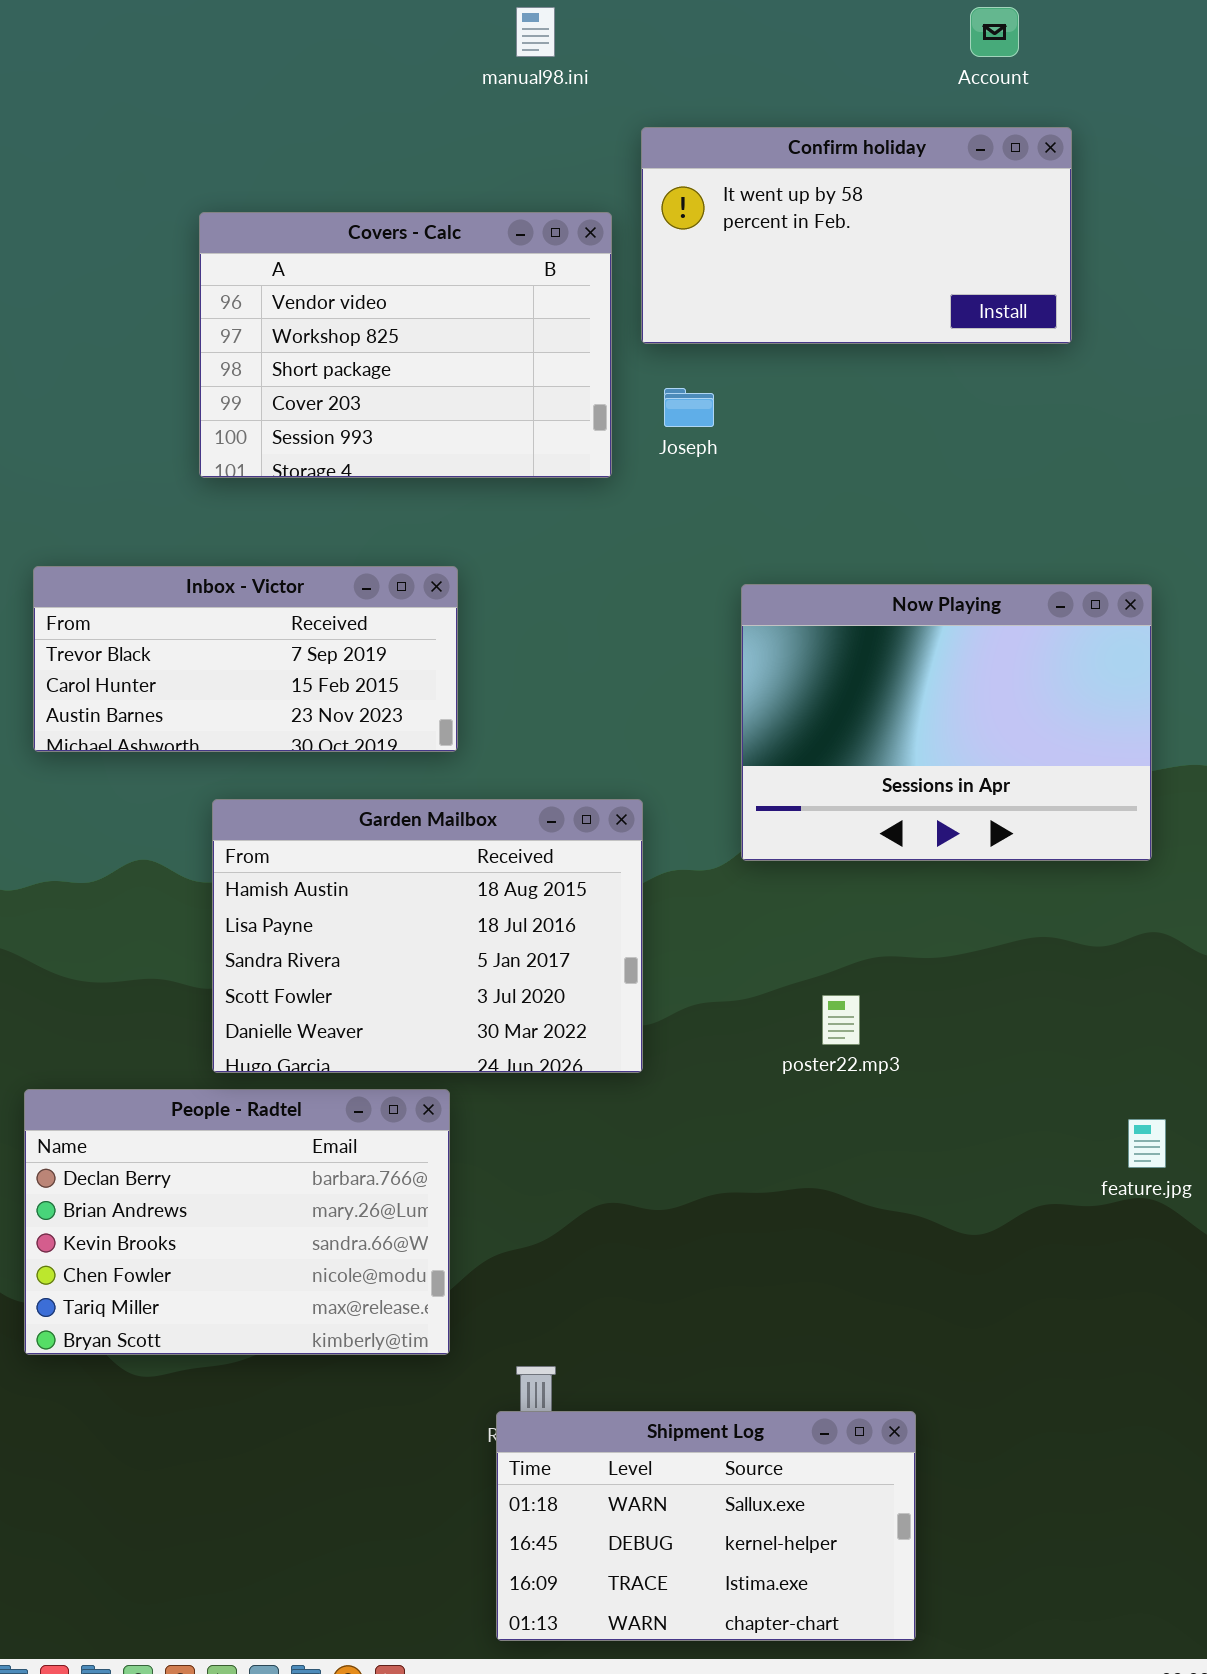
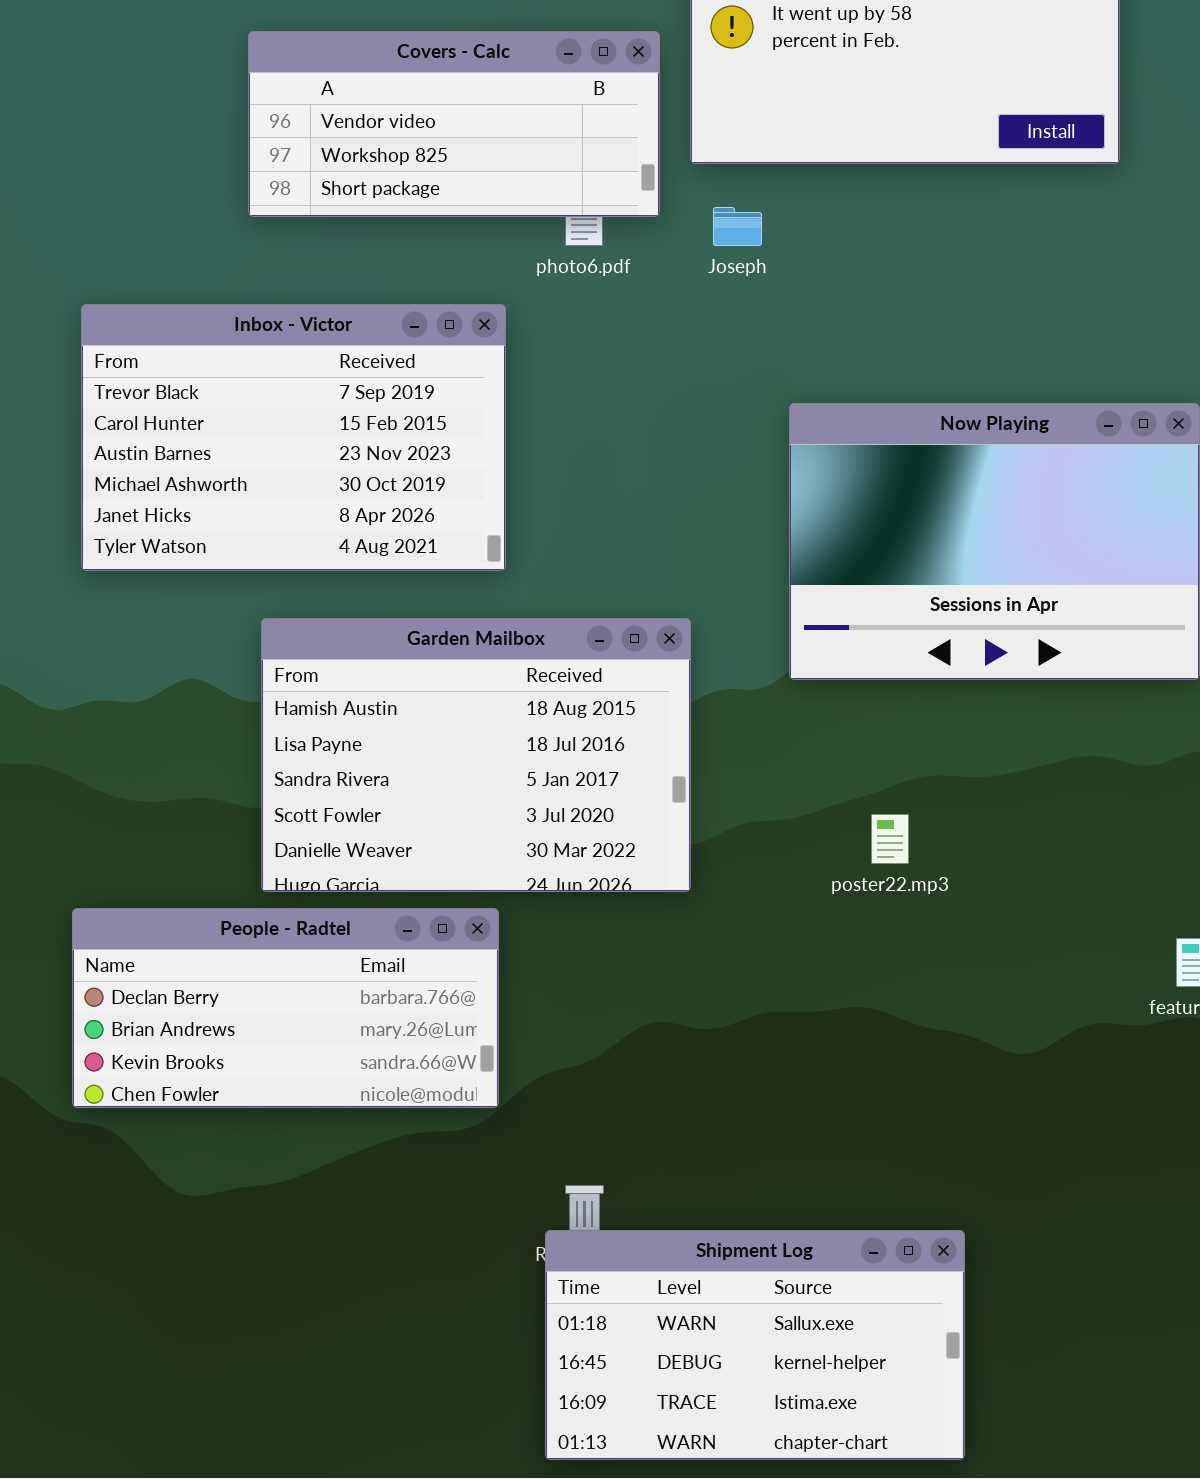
Covers - Calc: [199,212,612,478] -> [248,31,660,217], resized
Inbox - Victor: [33,566,458,752] -> [81,304,506,571], resized
People - Radtel: [24,1089,450,1355] -> [72,908,499,1108], resized

